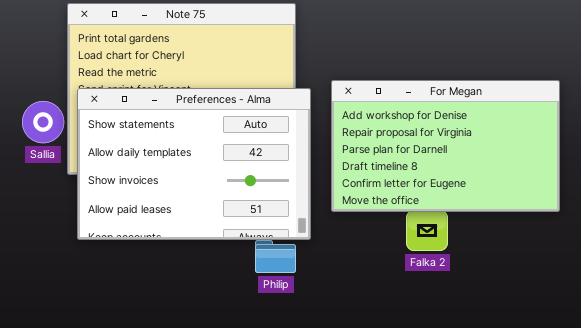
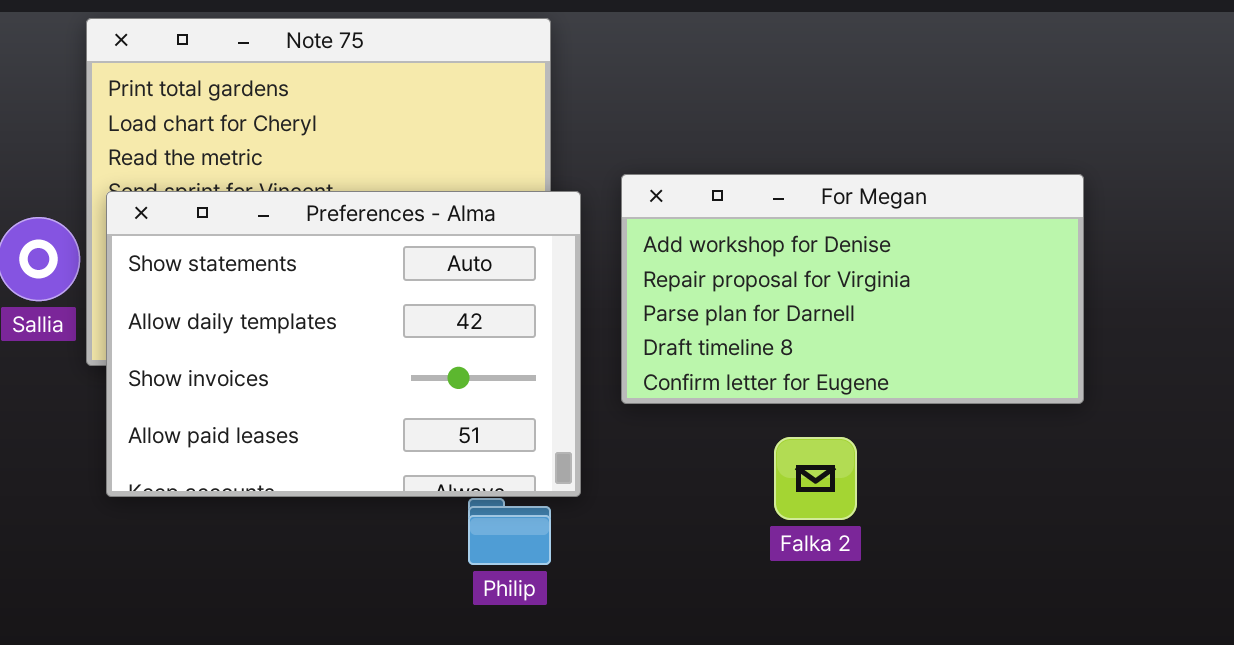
For Megan: [331,80,560,212] -> [621,174,1084,404], resized

